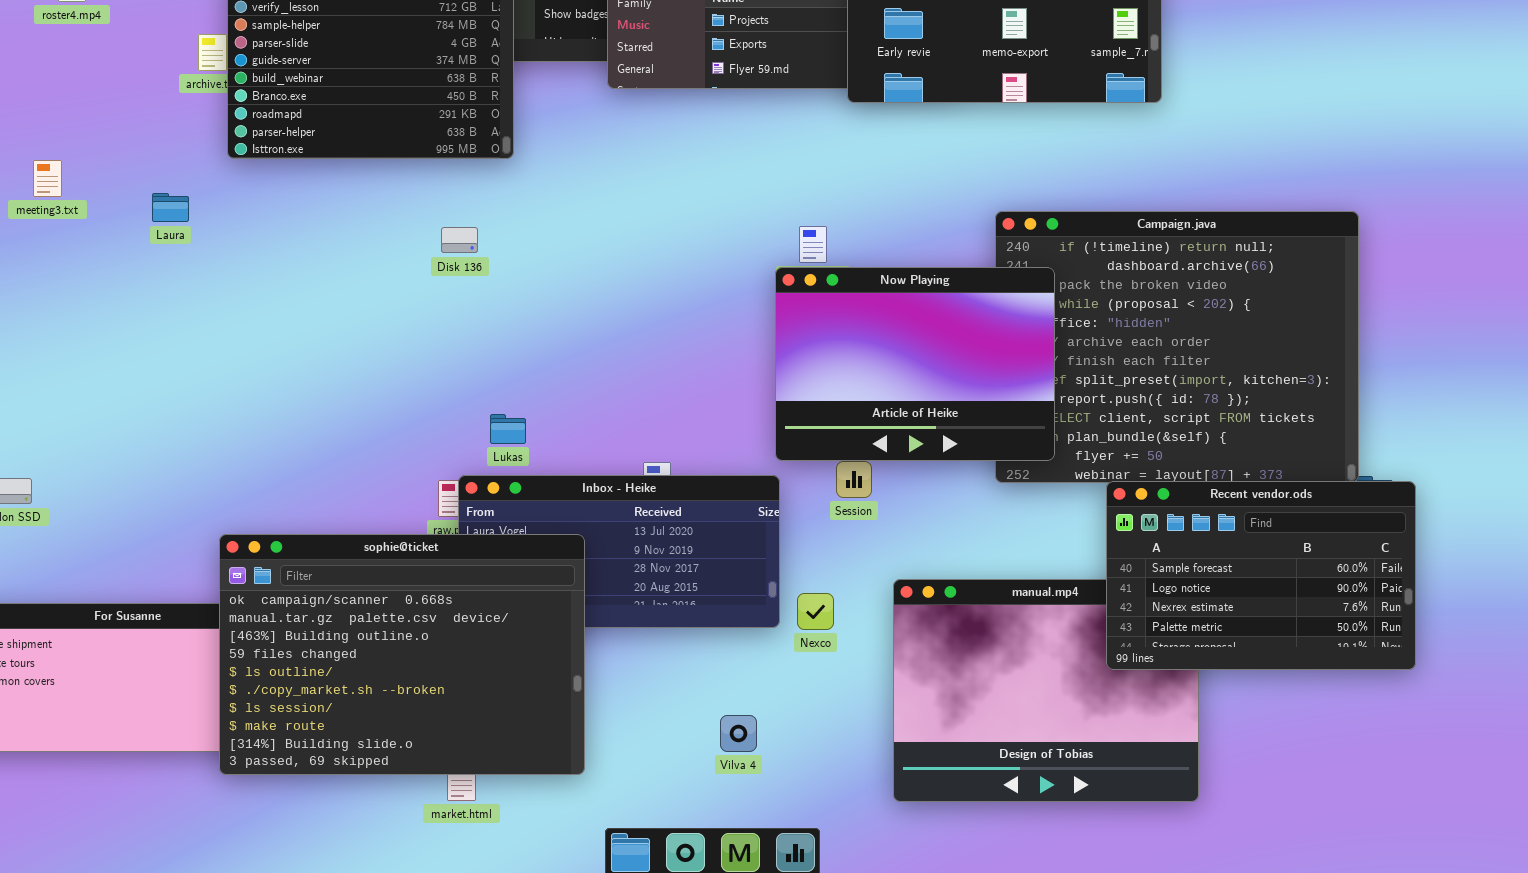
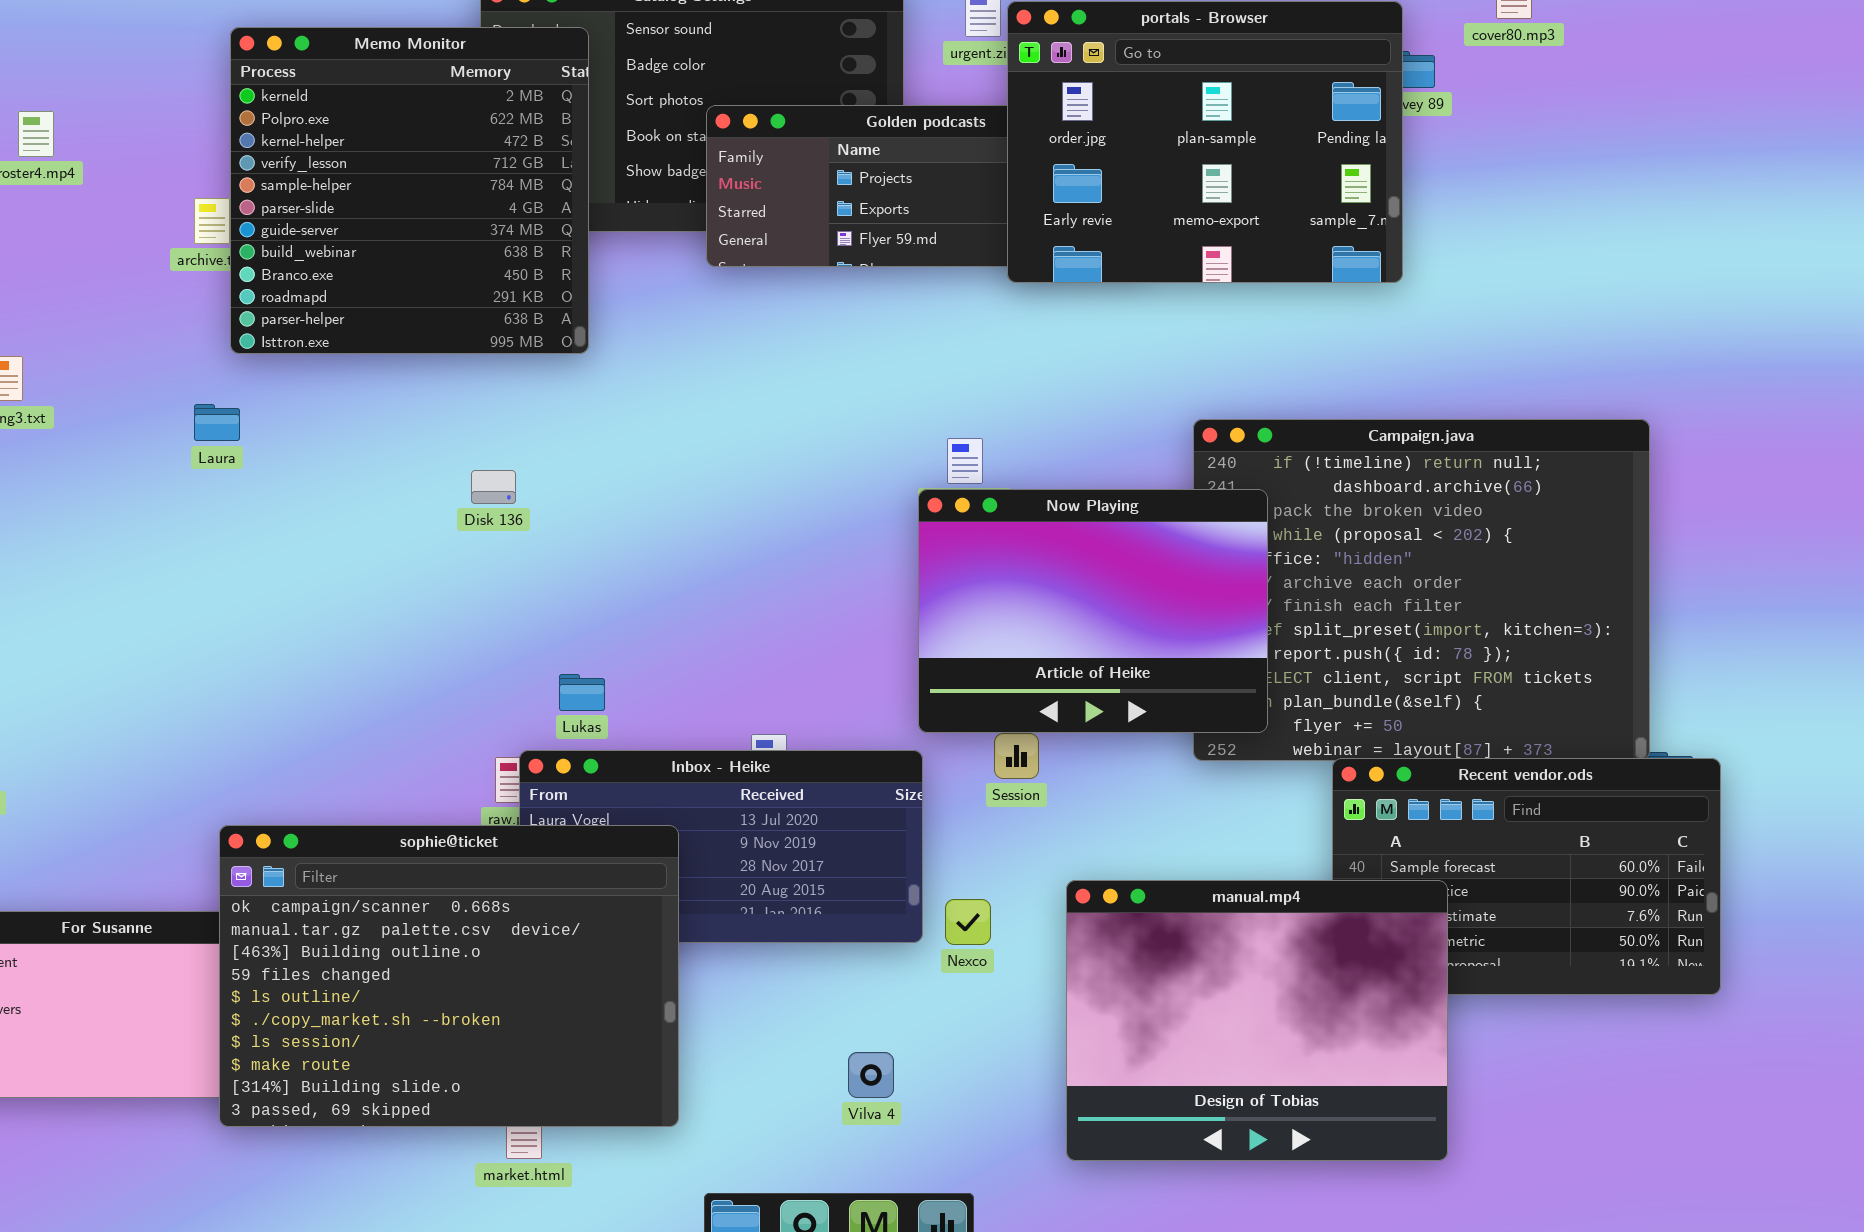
Laura: [152,193,189,222] -> [194,404,240,441], moved
Disk 136: [441,227,478,253] -> [471,470,516,504], moved
manual.mp4: [893,579,1199,802] -> [1066,880,1448,1161], raised

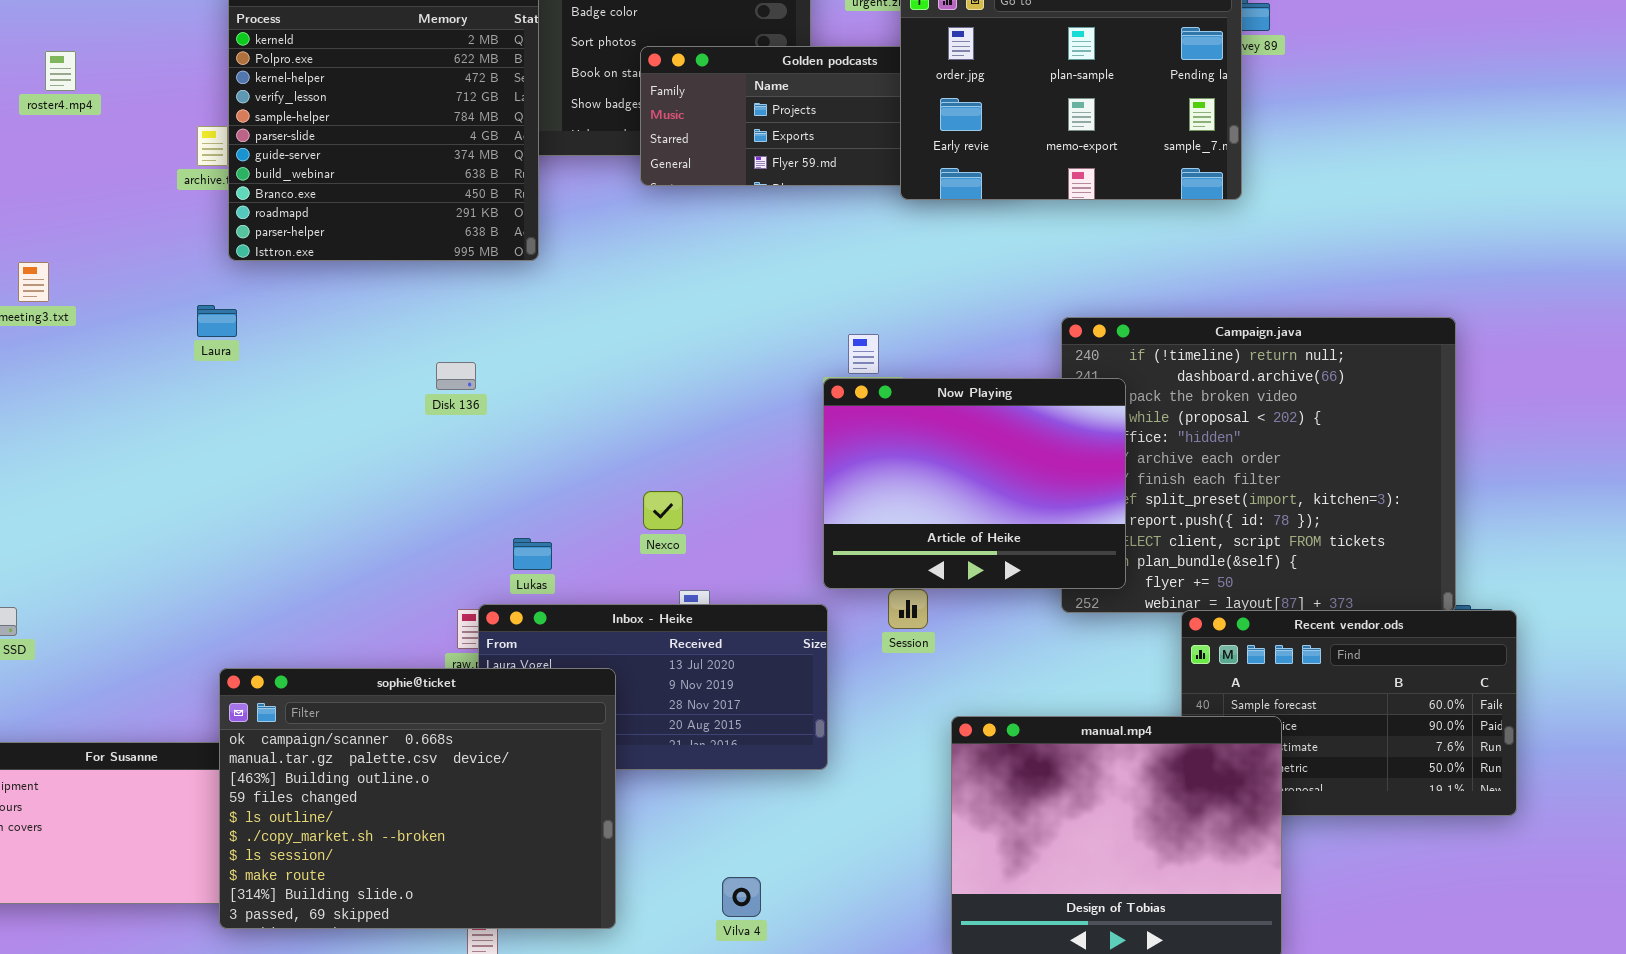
Nexco: [945,899,991,945] -> [643,491,683,530], moved
Vilva 4: [848,1052,894,1098] -> [722,877,761,917], moved

